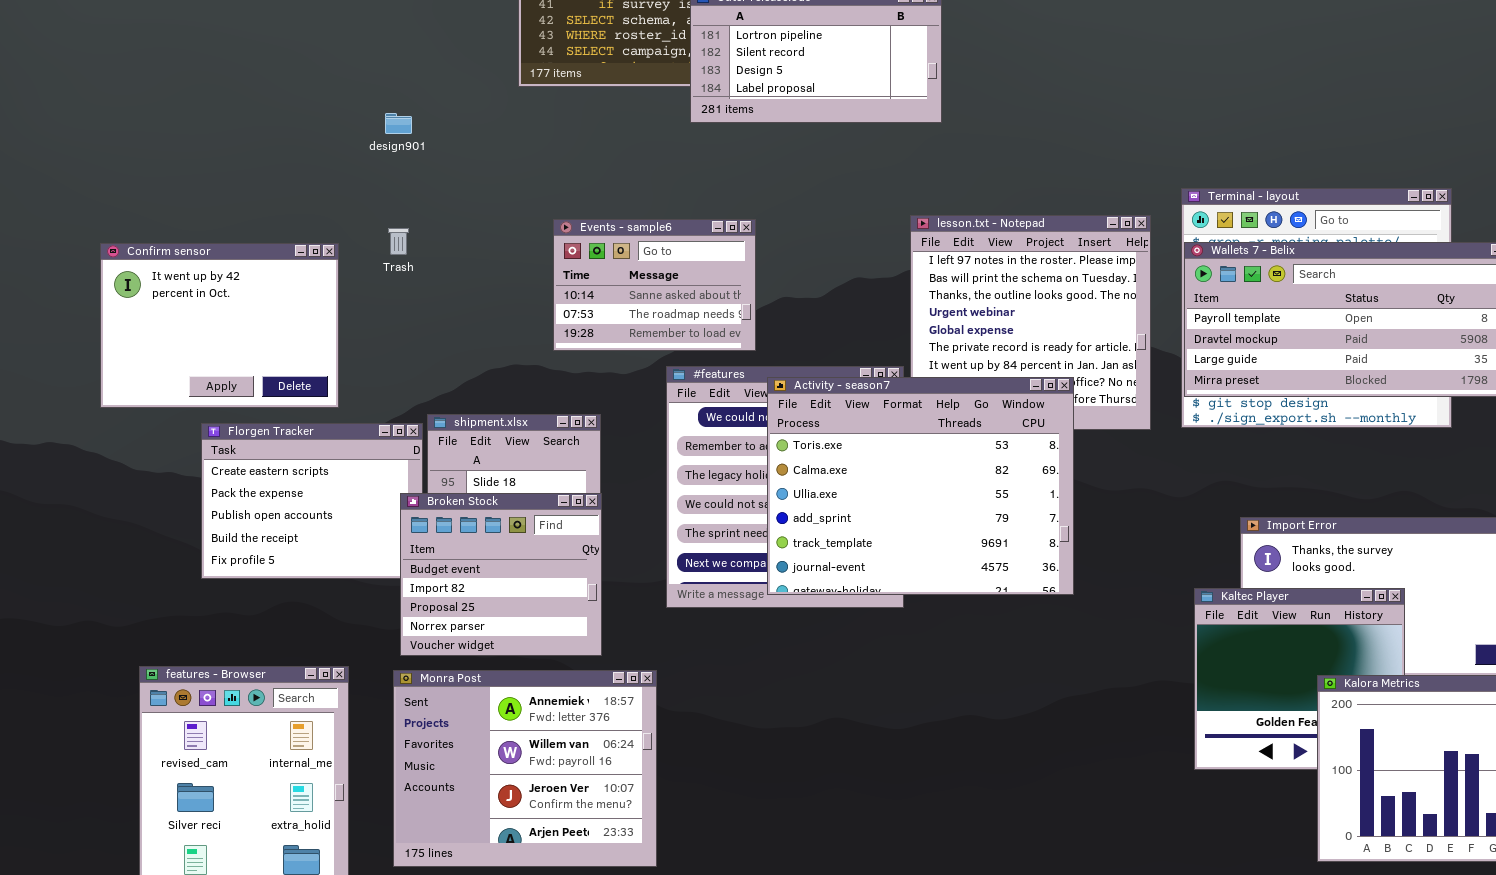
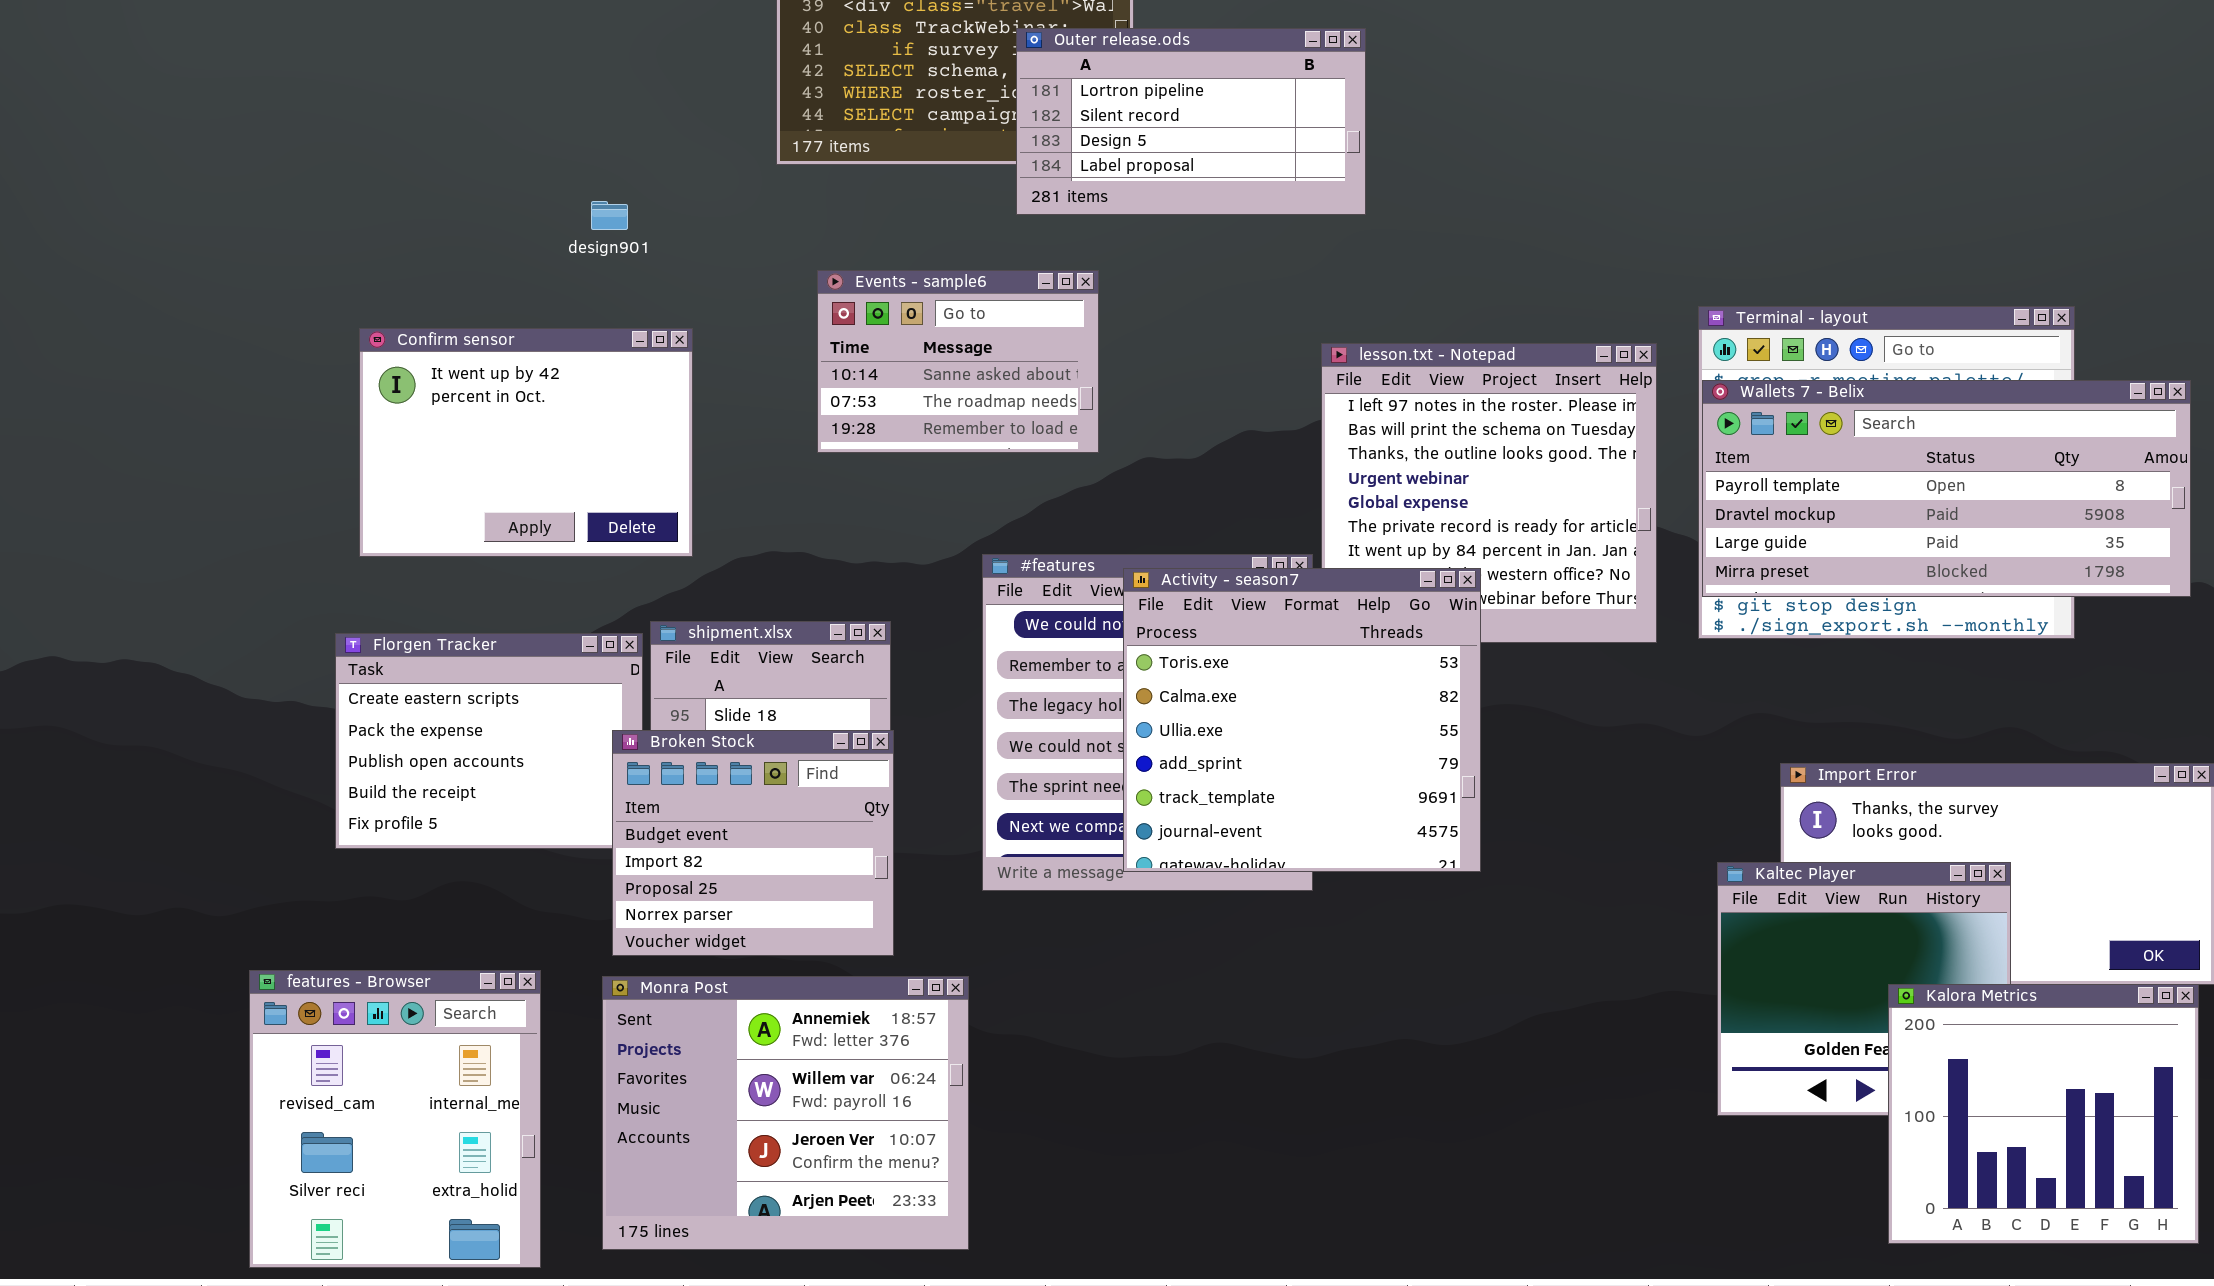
Events - sample6: [553,219,756,351] -> [817,270,1099,453], moved
Confirm sensor: [100,243,339,408] -> [359,328,693,557], moved
Activity - season7: [767,377,1074,595] -> [1123,568,1481,872], resized

